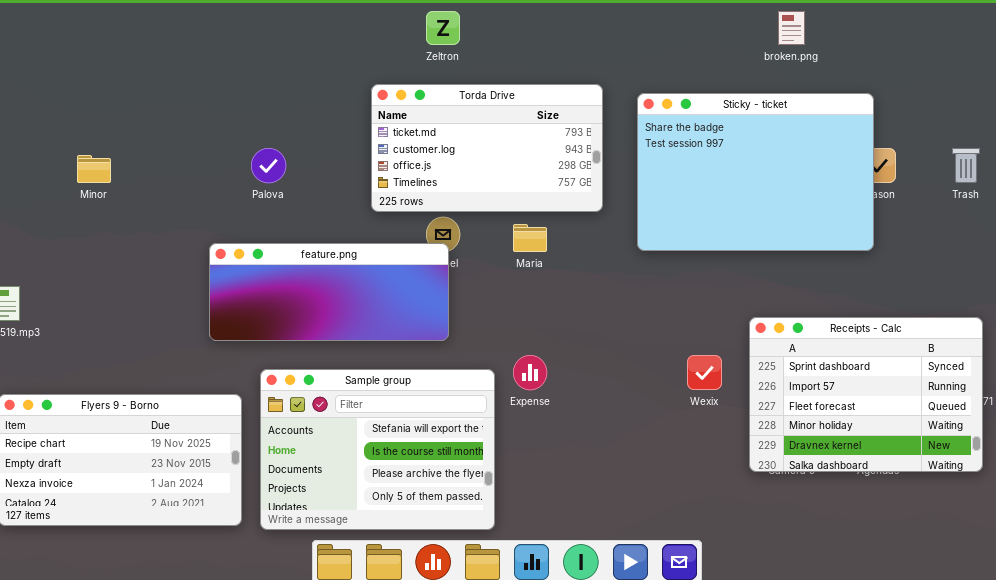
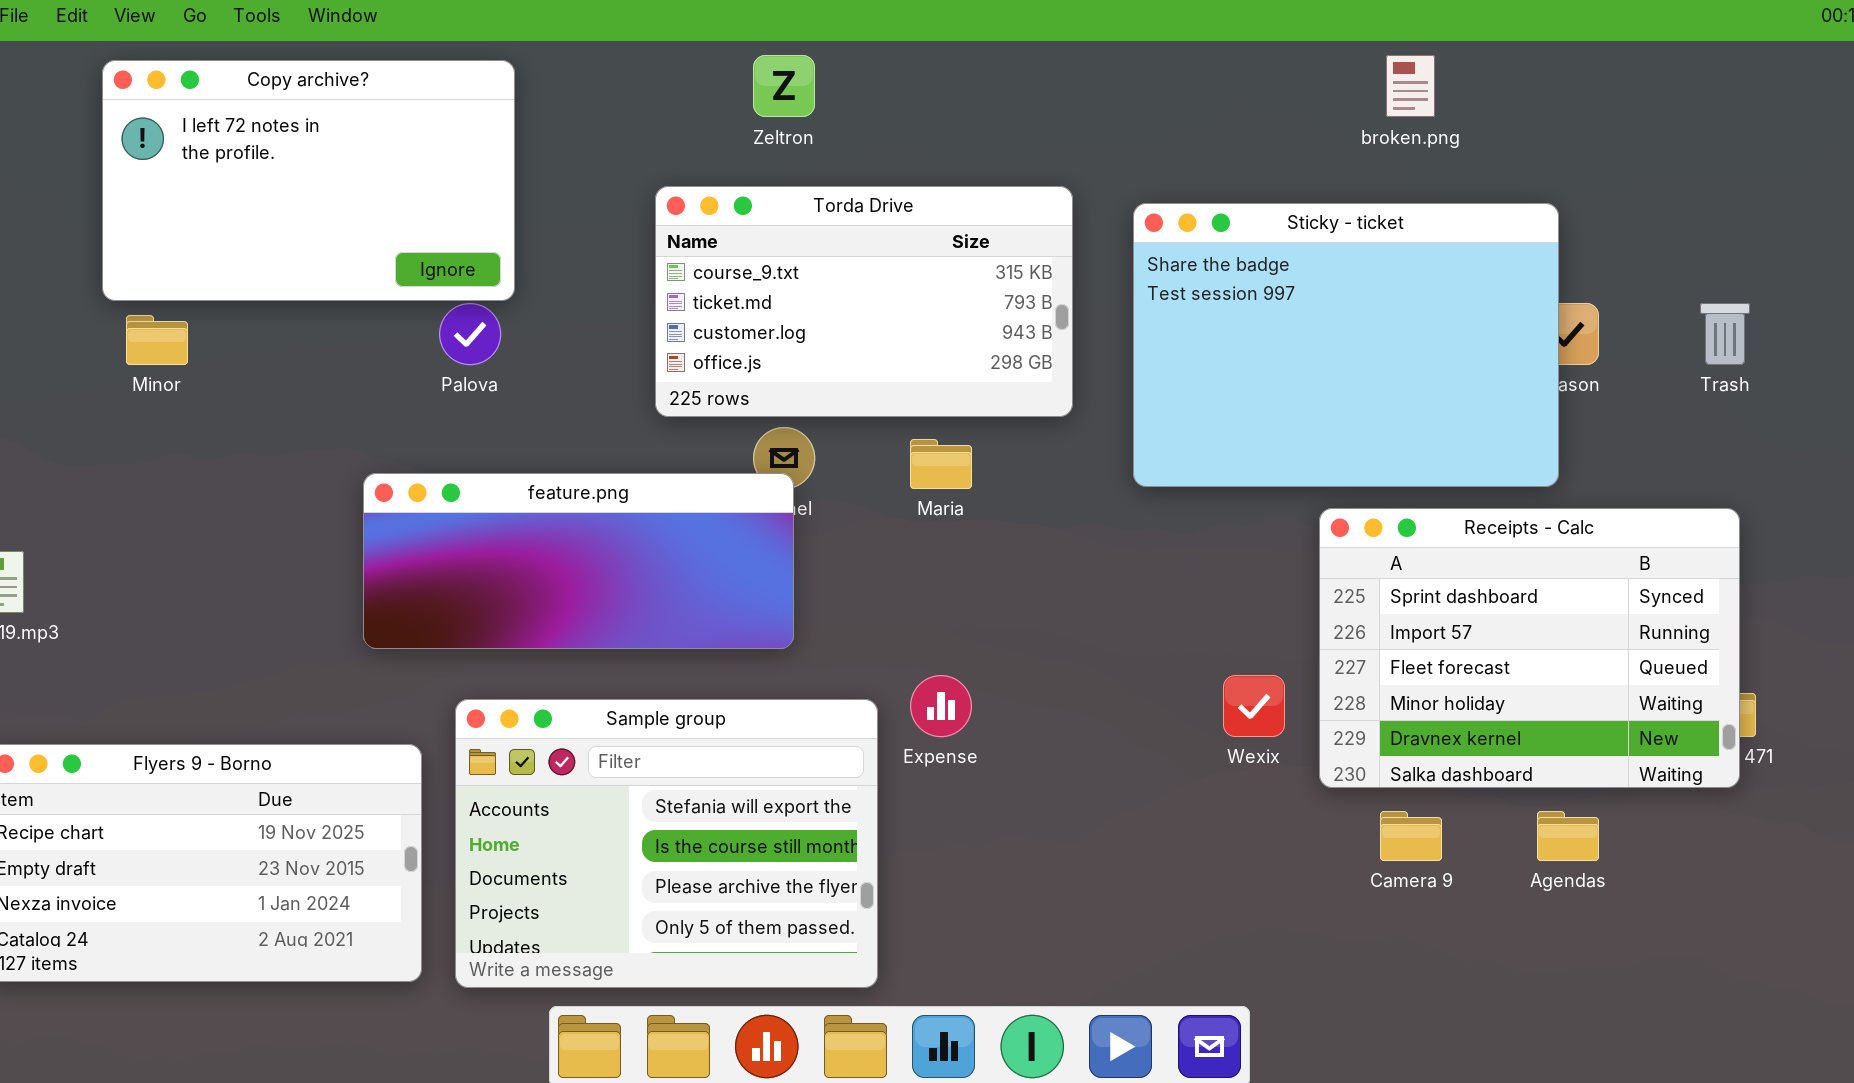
Copy archive?: none -> [102,60,515,301], opened
Torda Drive: [371,84,603,212] -> [655,186,1073,417], scrolled up 1 row
Receipts - Calc: [749,317,983,472] -> [1319,508,1740,788], moved

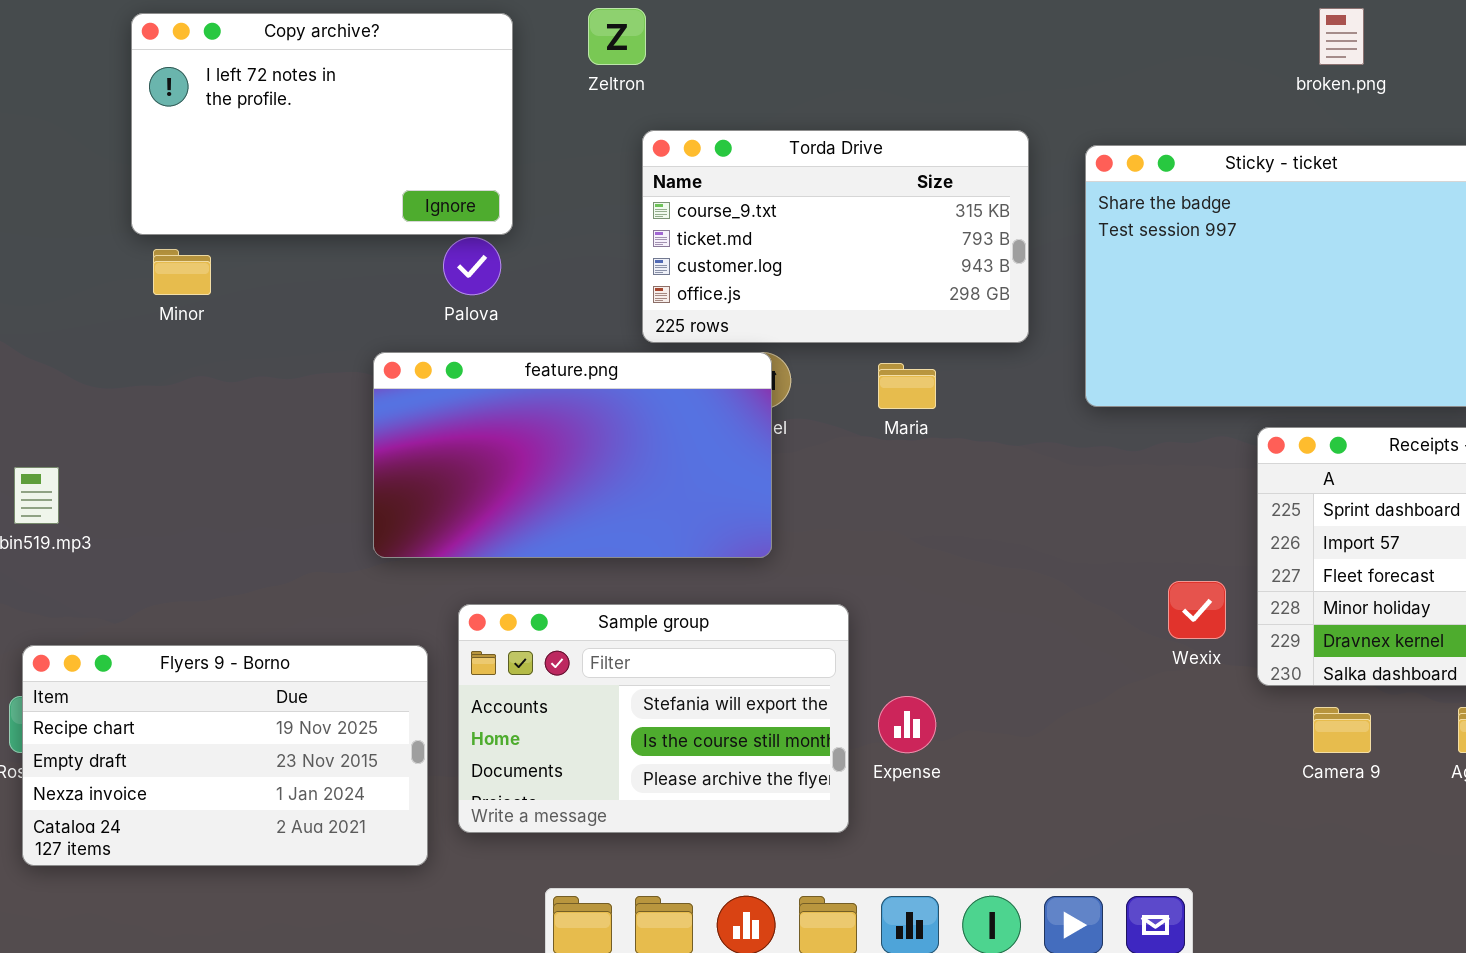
Zeltron: [753,55,815,117] -> [588,8,646,65], moved
feature.png: [363,473,794,649] -> [373,352,772,558], resized
Expense: [910,675,972,737] -> [878,696,936,753], moved
Sample group: [455,699,878,988] -> [458,604,849,833], resized

